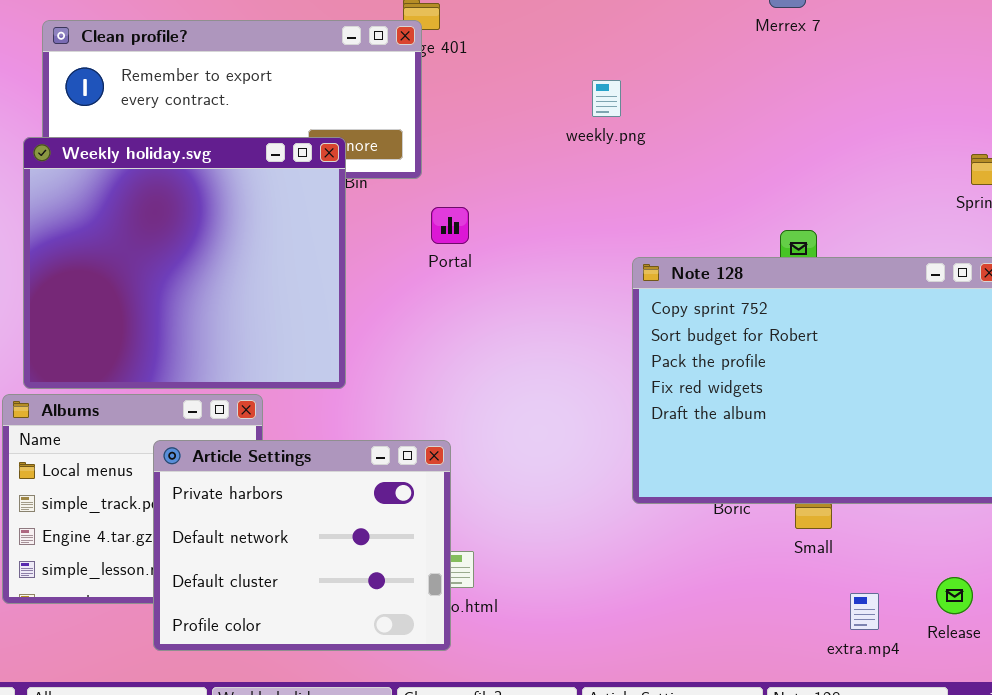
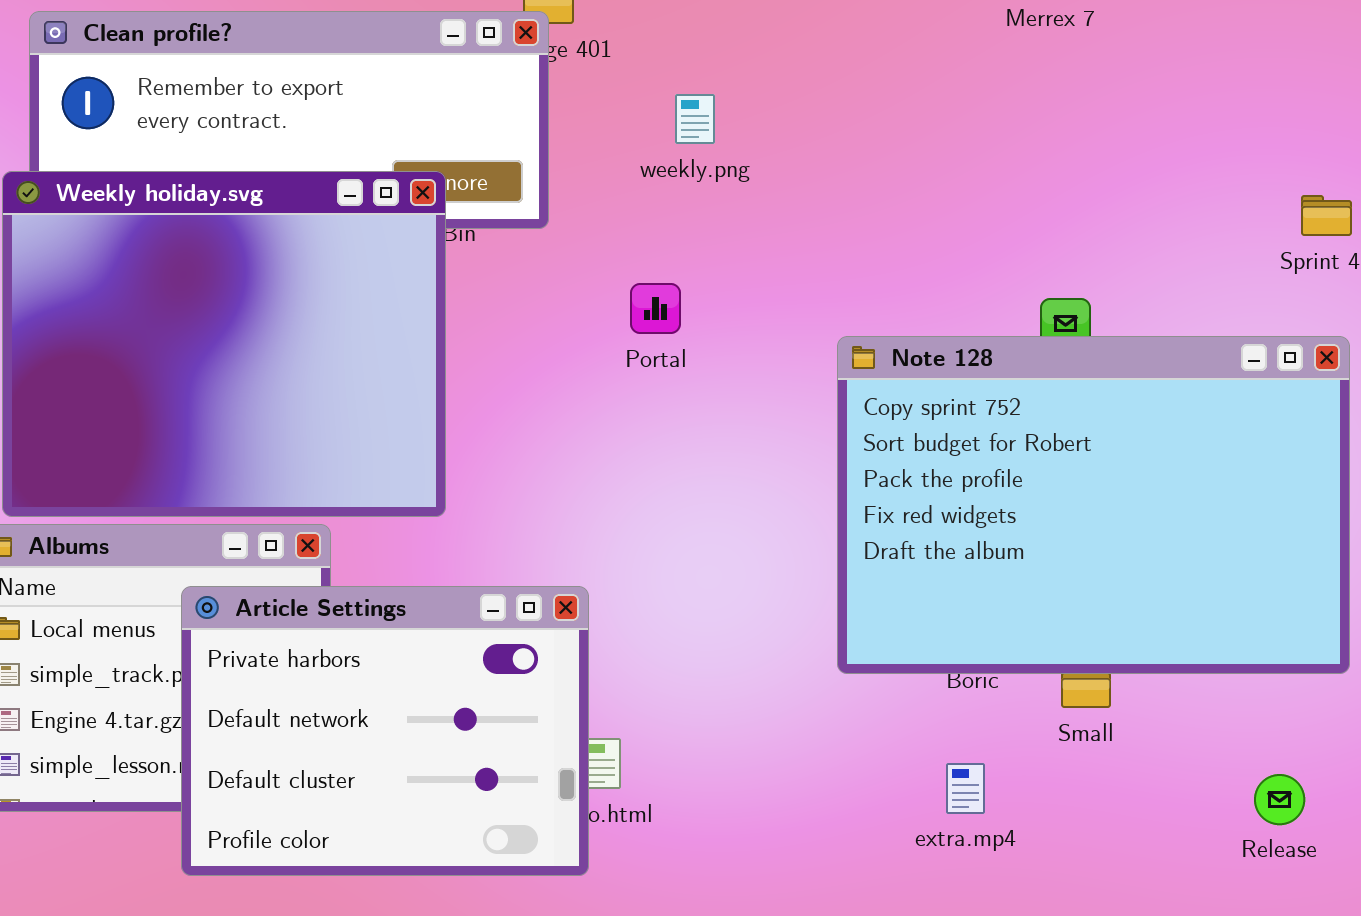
weekly.png: [592,80,621,117] -> [675,94,715,144], moved
Portal: [431,207,469,244] -> [630,283,681,334], moved
extra.mp4: [850,593,879,630] -> [946,763,985,814], moved

